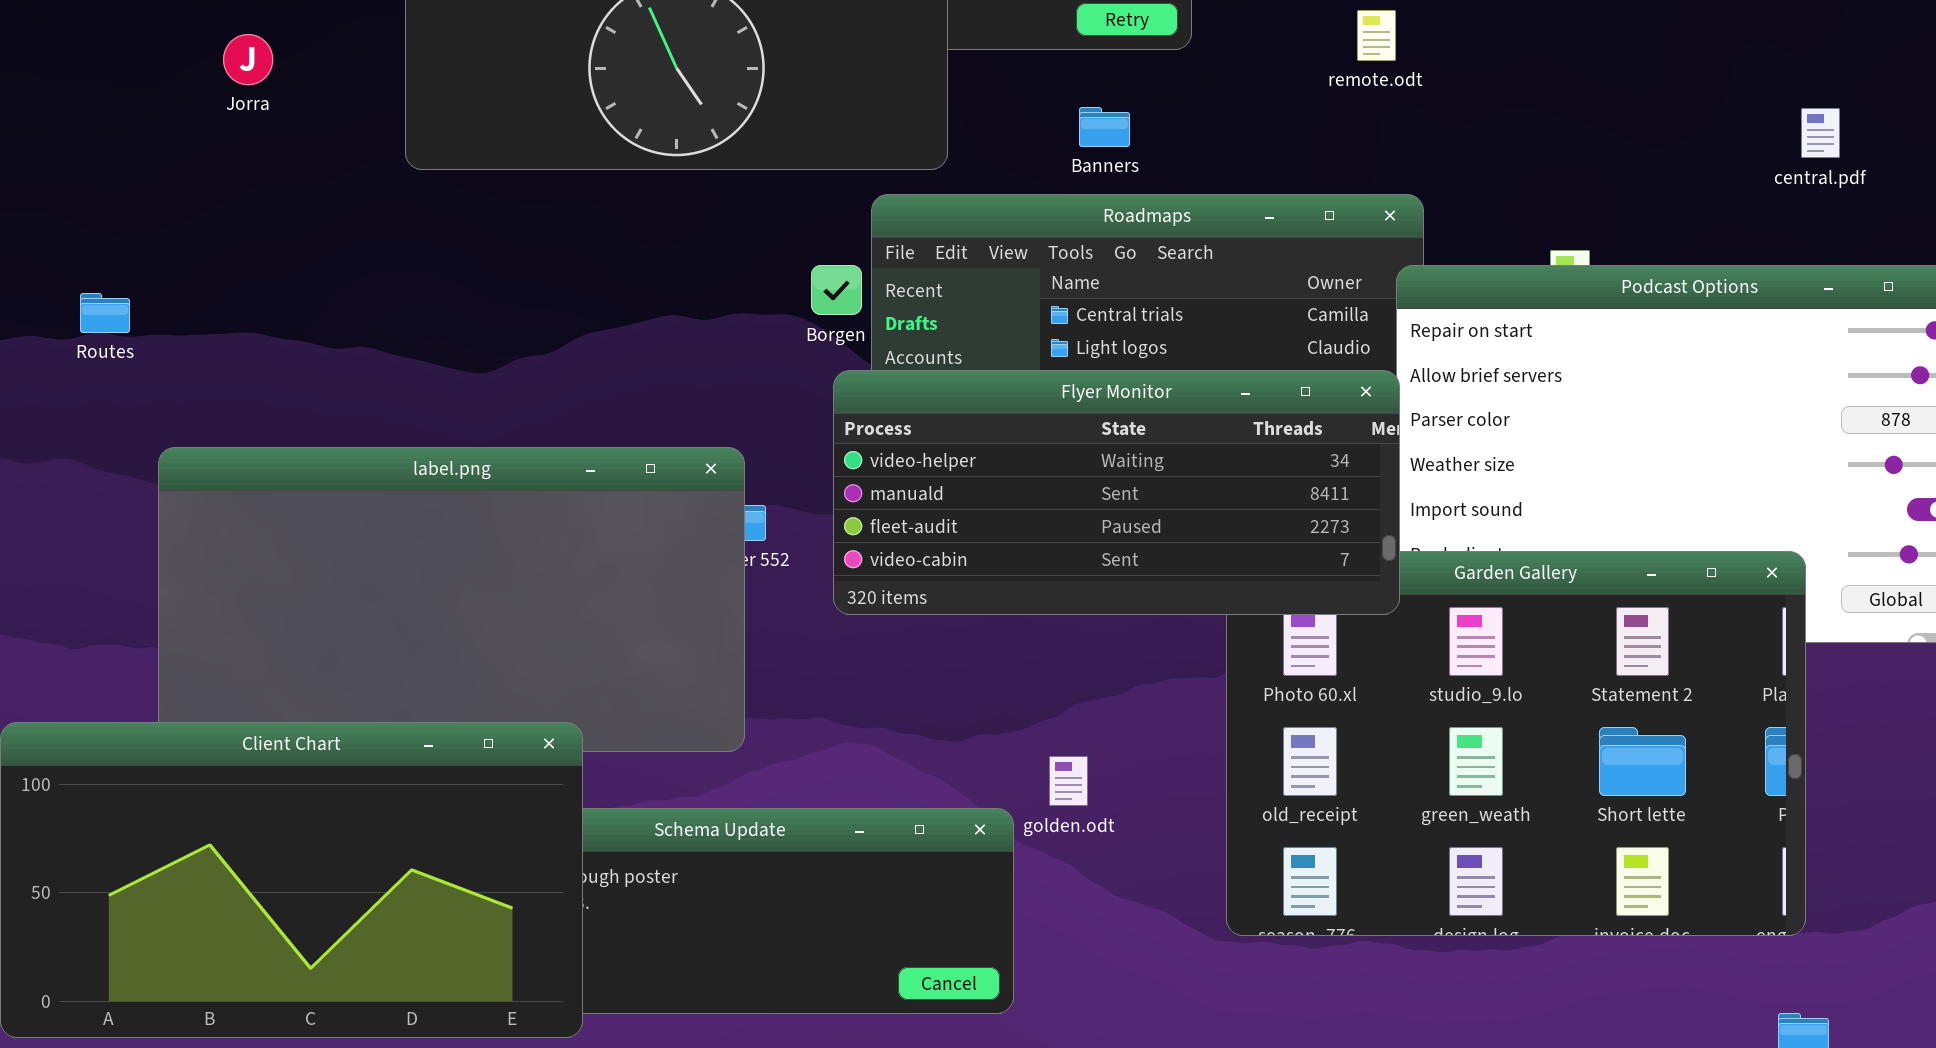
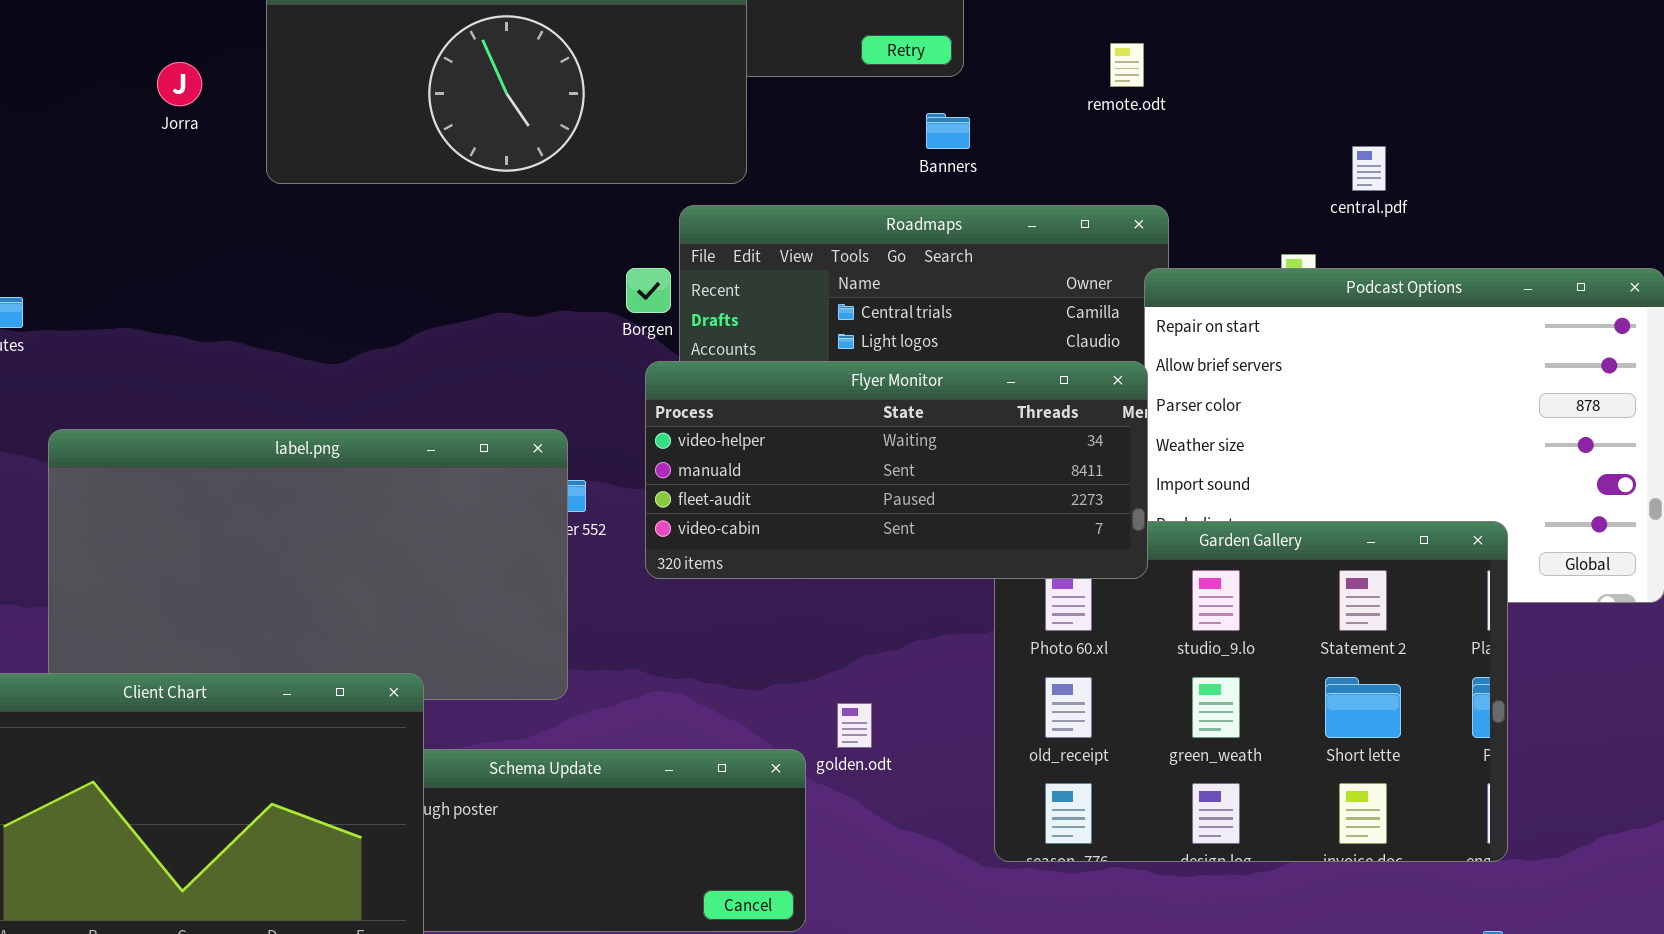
Jorra: [223,34,273,85] -> [157,62,202,106], moved
Banners: [1079,107,1130,147] -> [926,113,970,149], moved
central.pdf: [1801,108,1840,158] -> [1352,146,1386,191], moved

